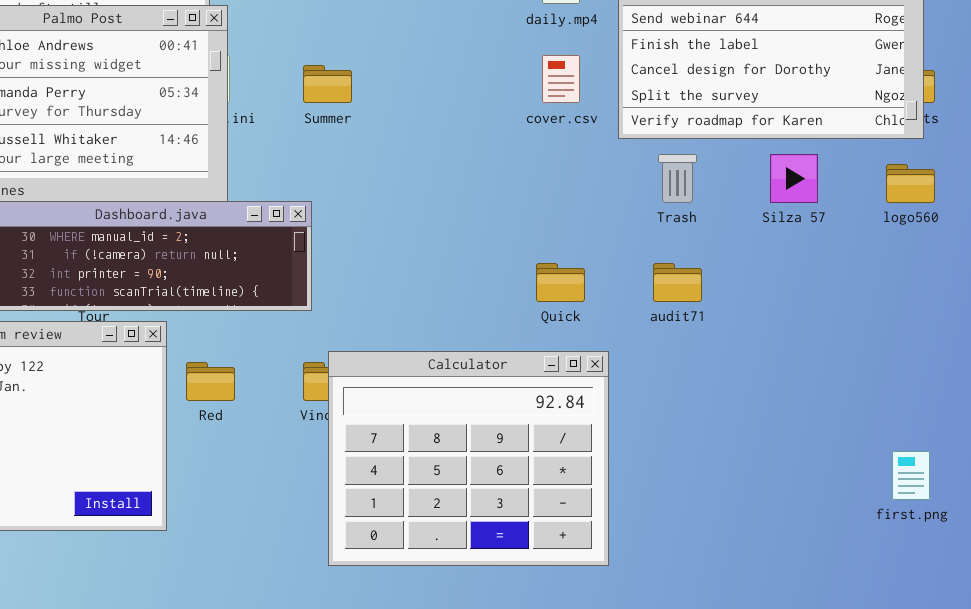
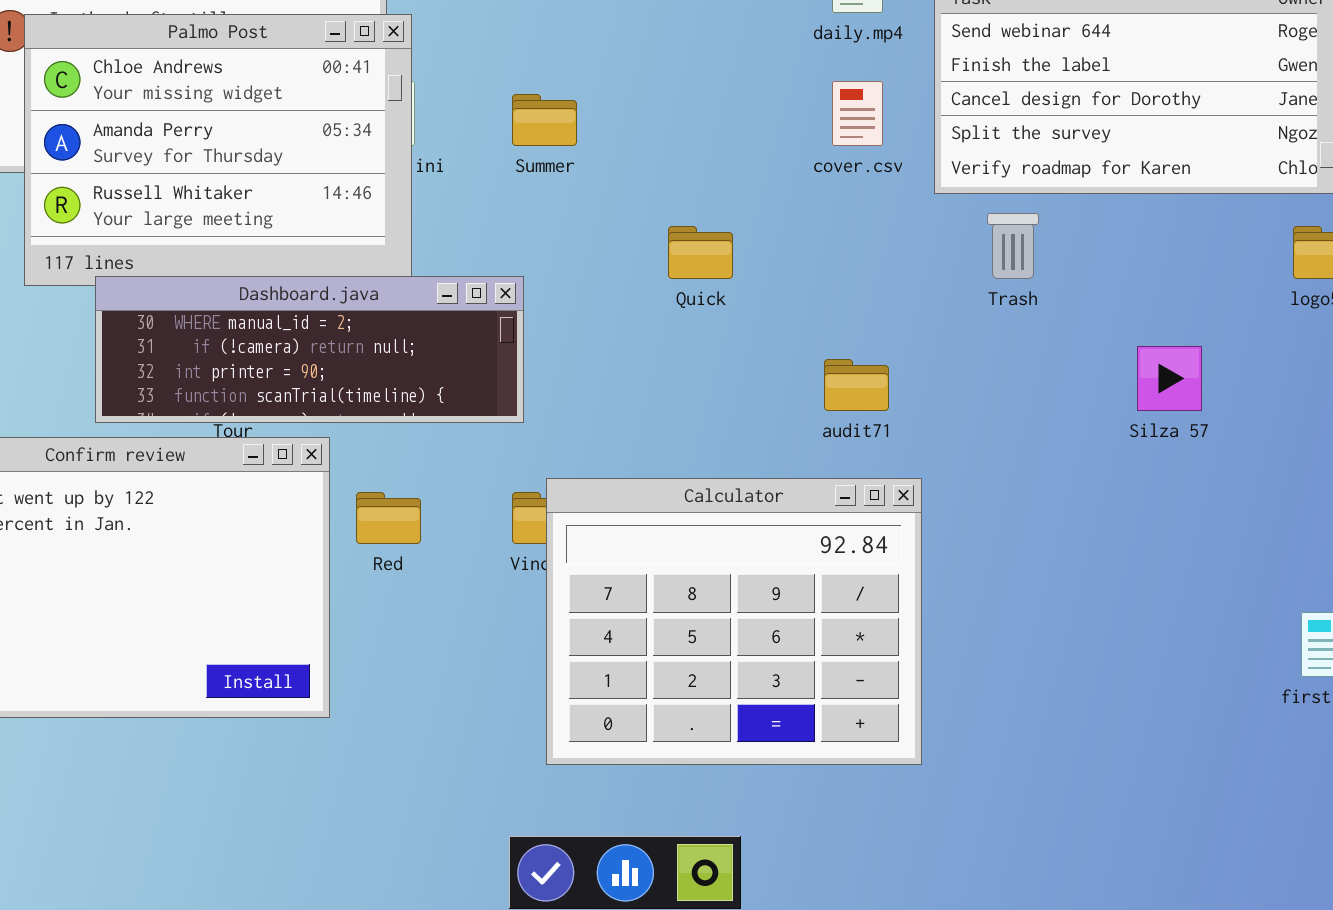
Silza 57: [770,154,818,203] -> [1137,346,1202,411], moved
Quick: [536,263,585,302] -> [668,226,733,279], moved
audit71: [653,263,702,302] -> [824,359,889,411], moved

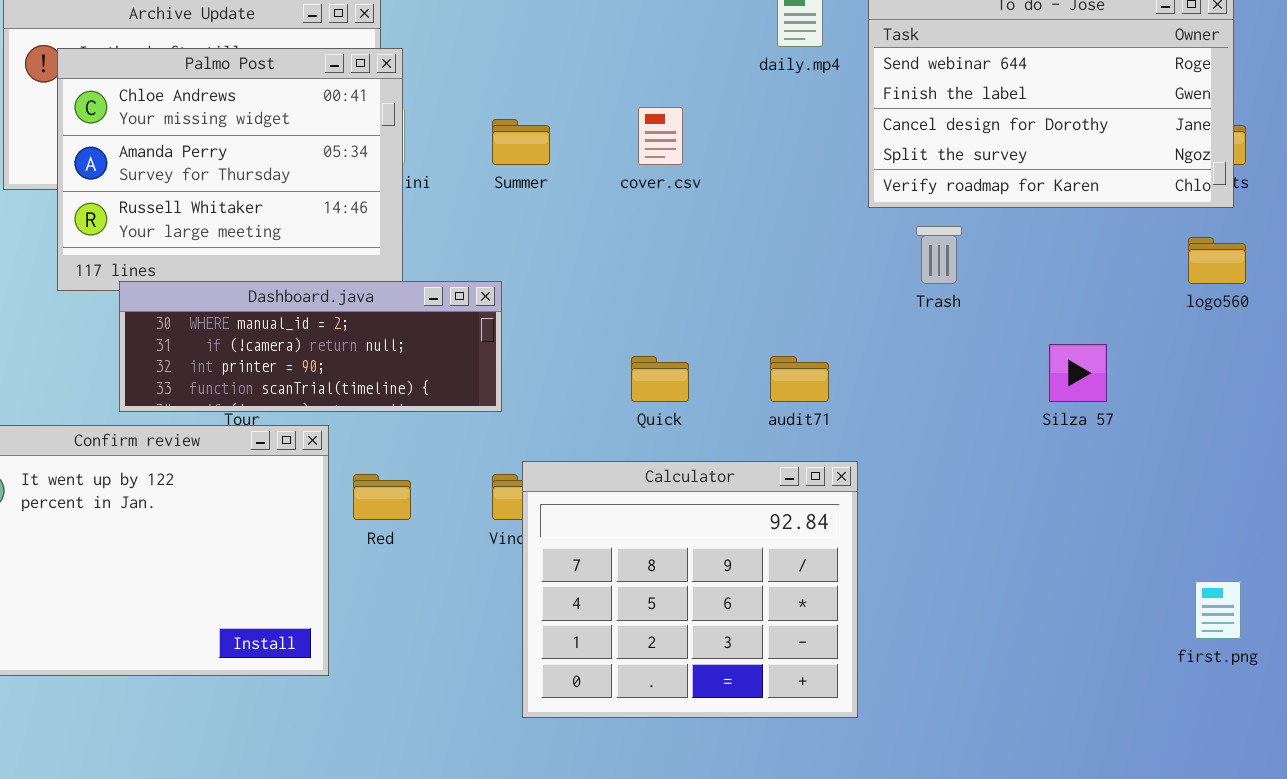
cover.csv: [832,81,883,146] -> [638,107,683,165], moved
Quick: [668,226,733,279] -> [631,356,689,402], moved

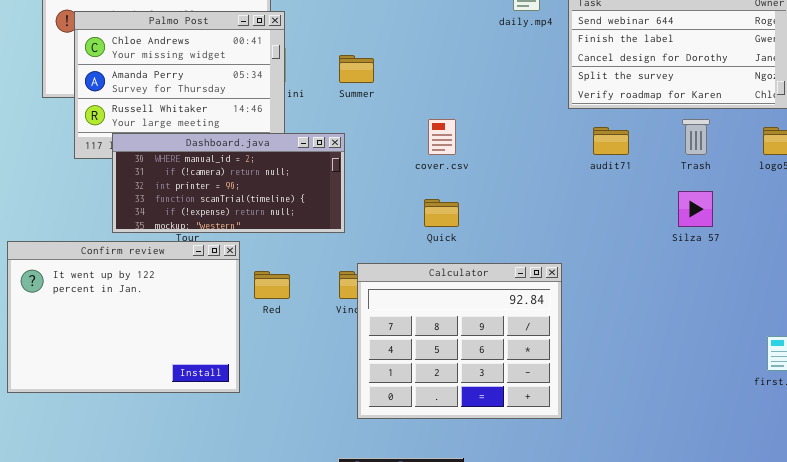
cover.csv: [638,107,683,165] -> [428,119,456,155], moved
Trash: [916,226,962,284] -> [682,119,710,155], moved
Dashboard.java: [119,281,502,412] -> [112,133,345,233], resized
audit71: [770,356,829,402] -> [593,127,629,155], moved

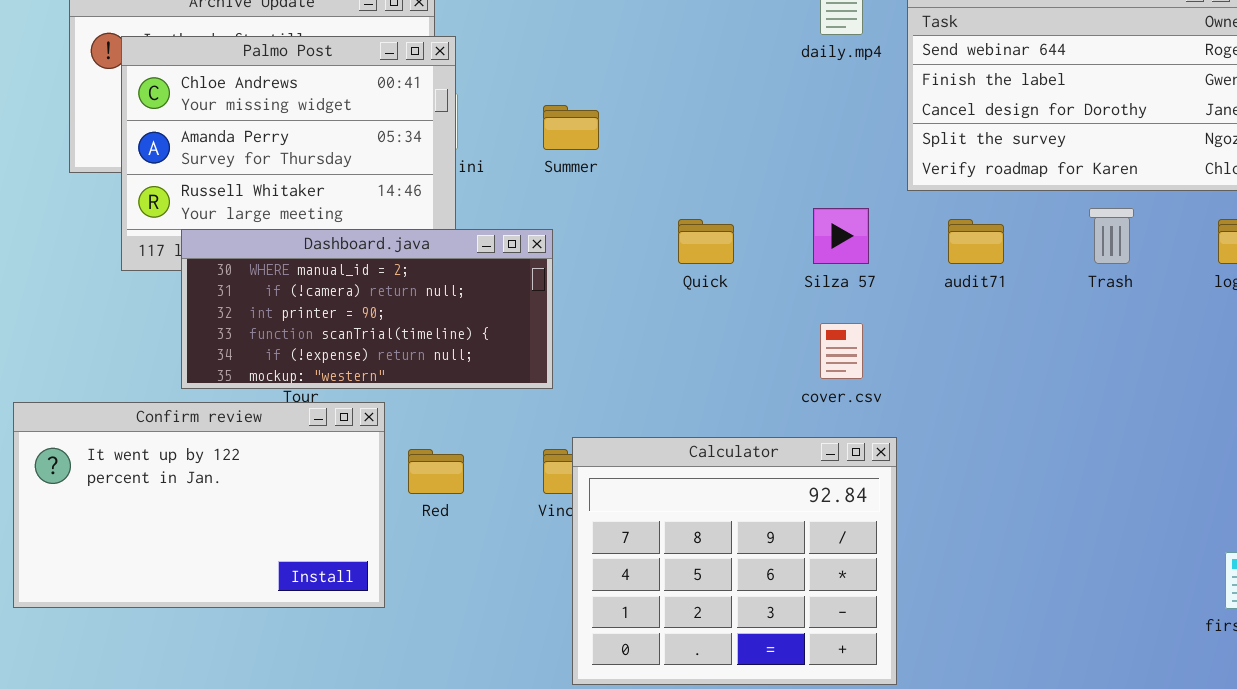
cover.csv: [428,119,456,155] -> [820,323,863,379], moved
Silza 57: [678,191,713,227] -> [813,208,869,264], moved
Quick: [424,199,459,227] -> [678,219,734,264], moved
Confirm review: [7,241,240,393] -> [13,402,385,608], resized

